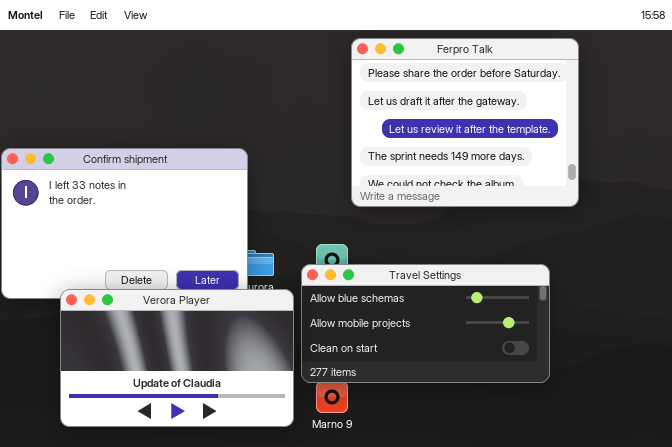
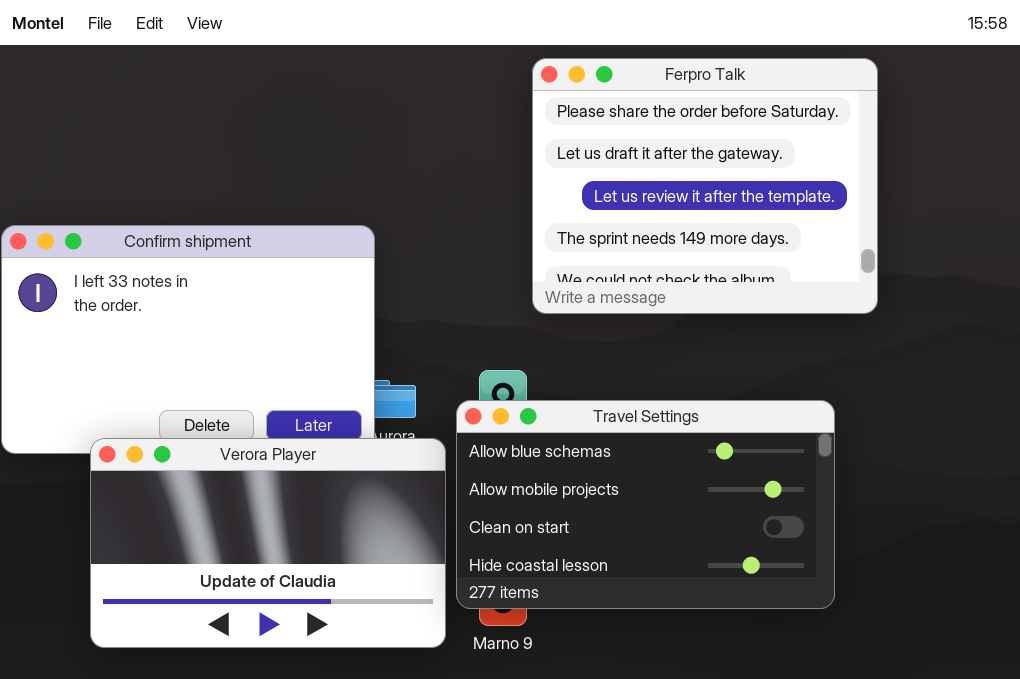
Travel Settings: [301,264,550,383] -> [456,400,835,609], resized

